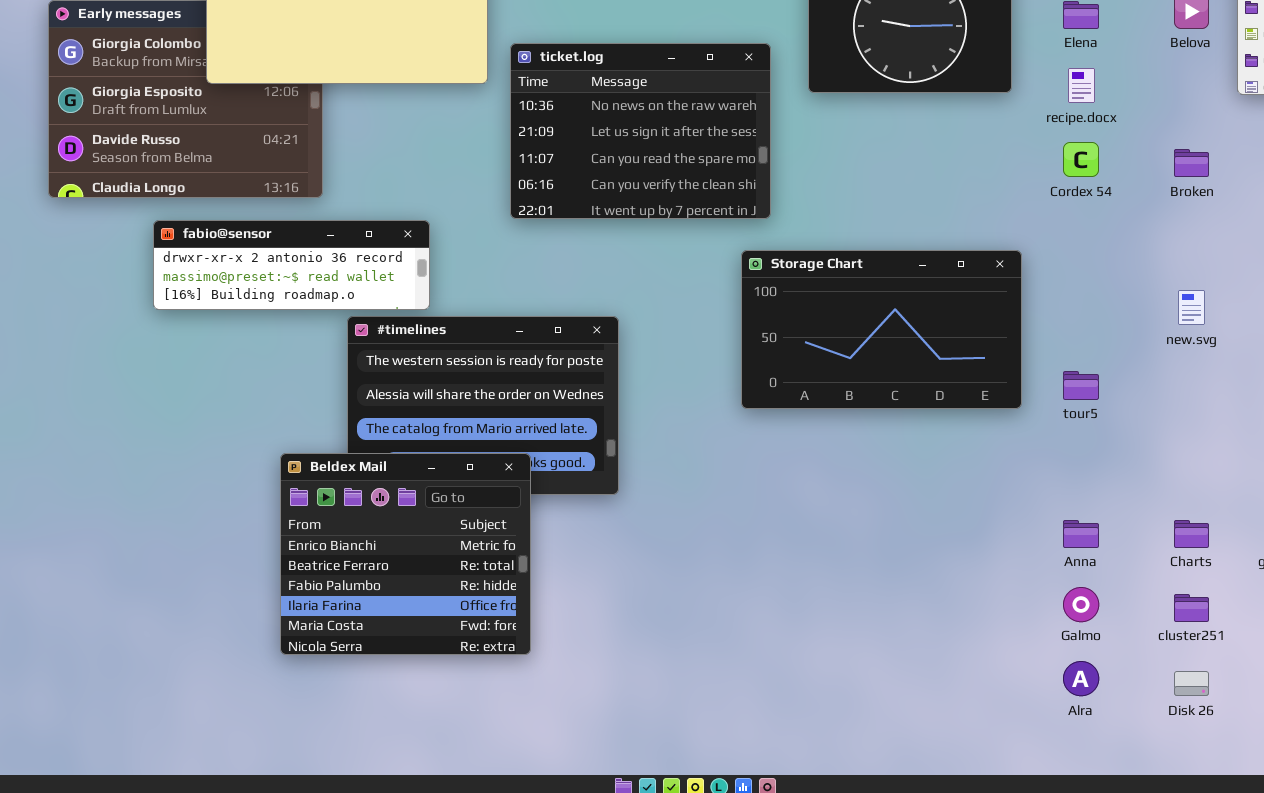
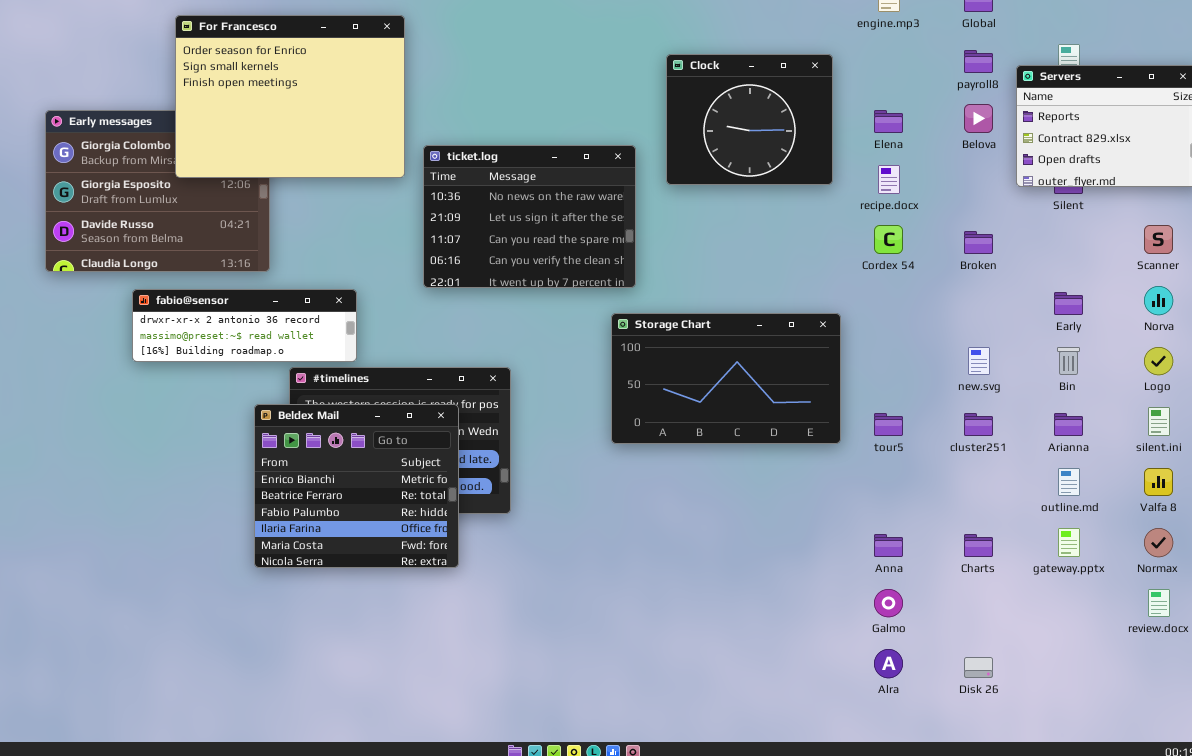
Beldex Mail: [280,453,531,655] -> [254,404,459,568], moved
cluster251: [1174,594,1209,622] -> [964,413,993,436], moved

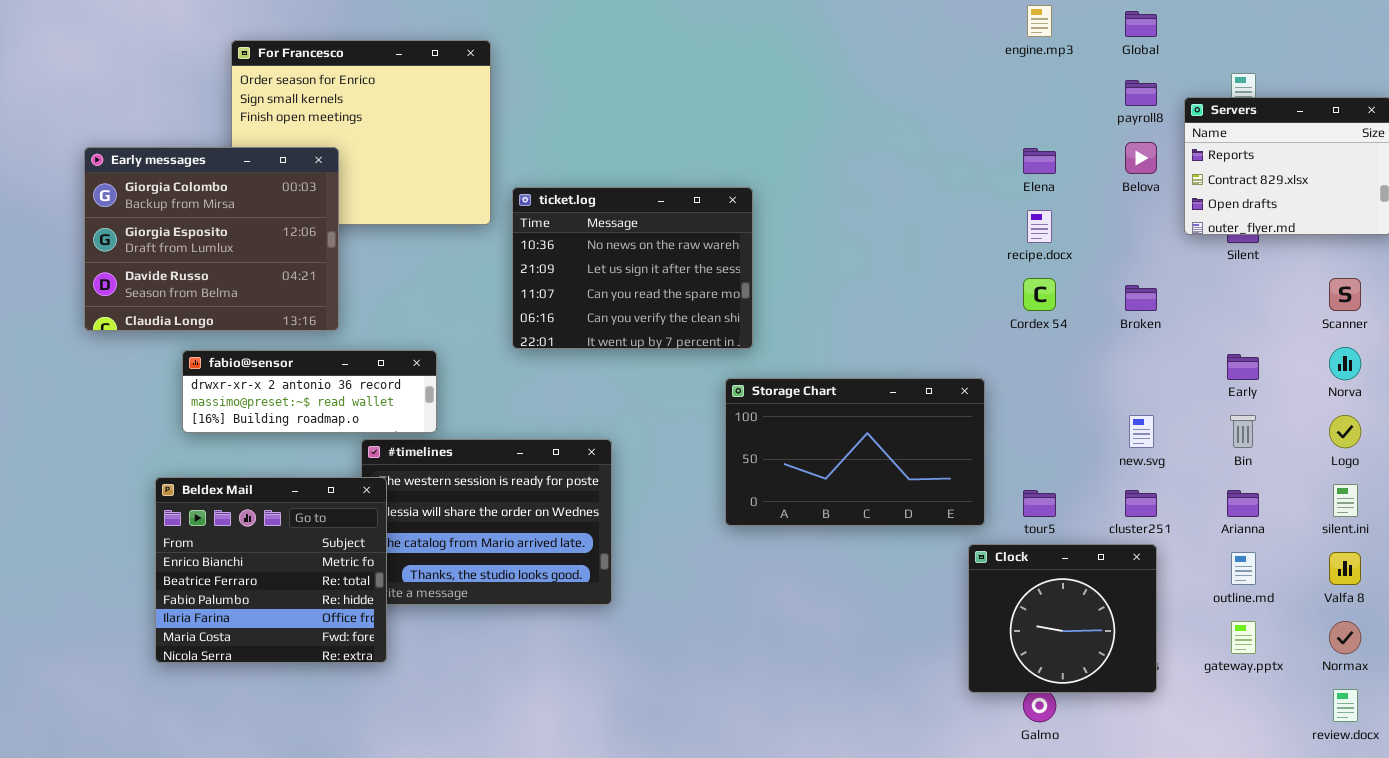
Clock: [666,54,833,185] -> [968,544,1157,693], moved
Early messages: [45,110,270,272] -> [84,147,339,331], raised
Beldex Mail: [254,404,459,568] -> [155,477,387,663], moved

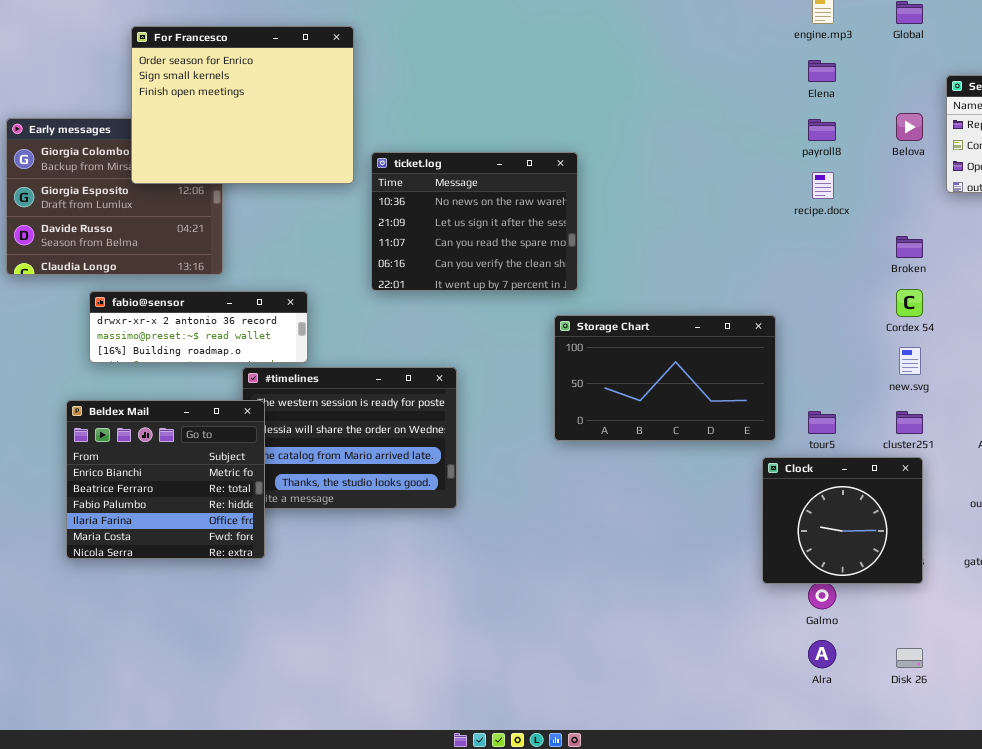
For Francesco: [231,40,491,225] -> [131,26,354,184], raised
payroll8: [1125,80,1157,106] -> [808,119,836,141], moved
Elena: [1023,148,1056,174] -> [808,60,836,82], moved
Cordex 54: [1023,278,1056,311] -> [896,289,923,317], moved

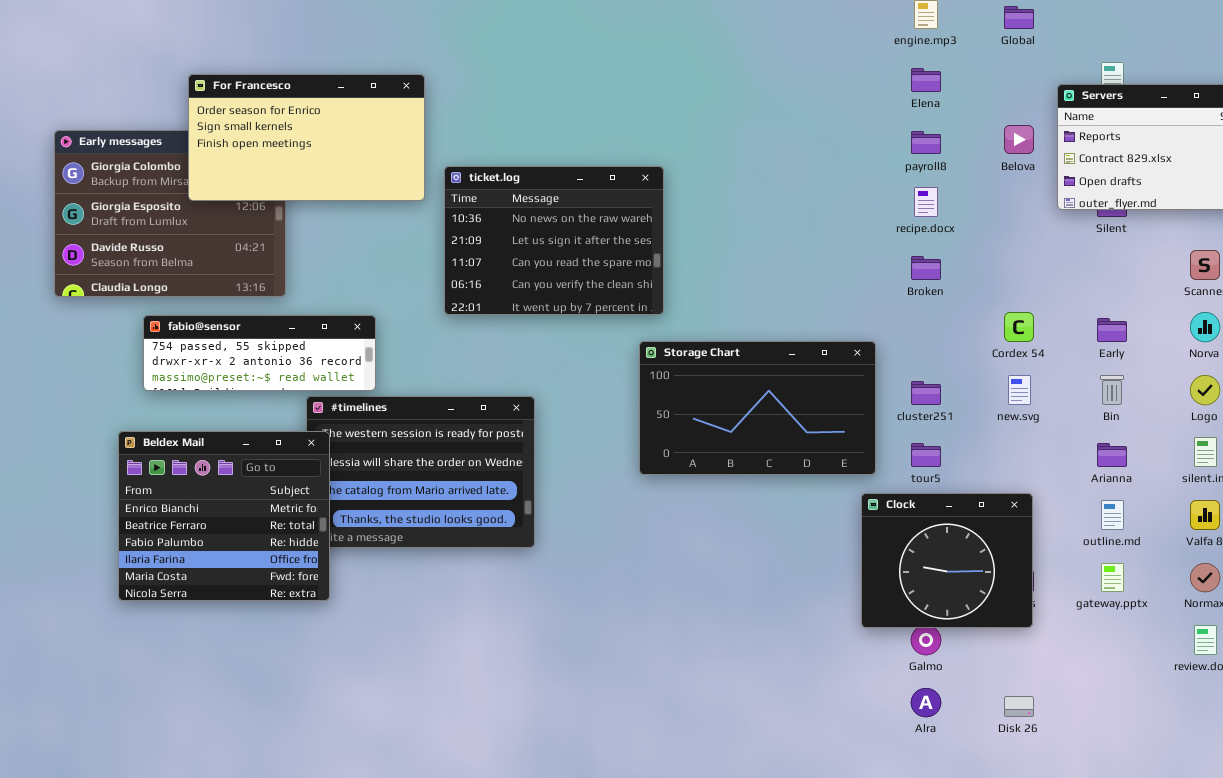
For Francesco: [131,26,354,184] -> [188,74,425,201], resized
Broken: [896,236,923,258] -> [911,256,941,280], moved
fabio@sensor: [89,291,308,363] -> [143,315,376,391], scrolled up 1 row
cluster251: [896,411,923,434] -> [911,381,941,405], moved

